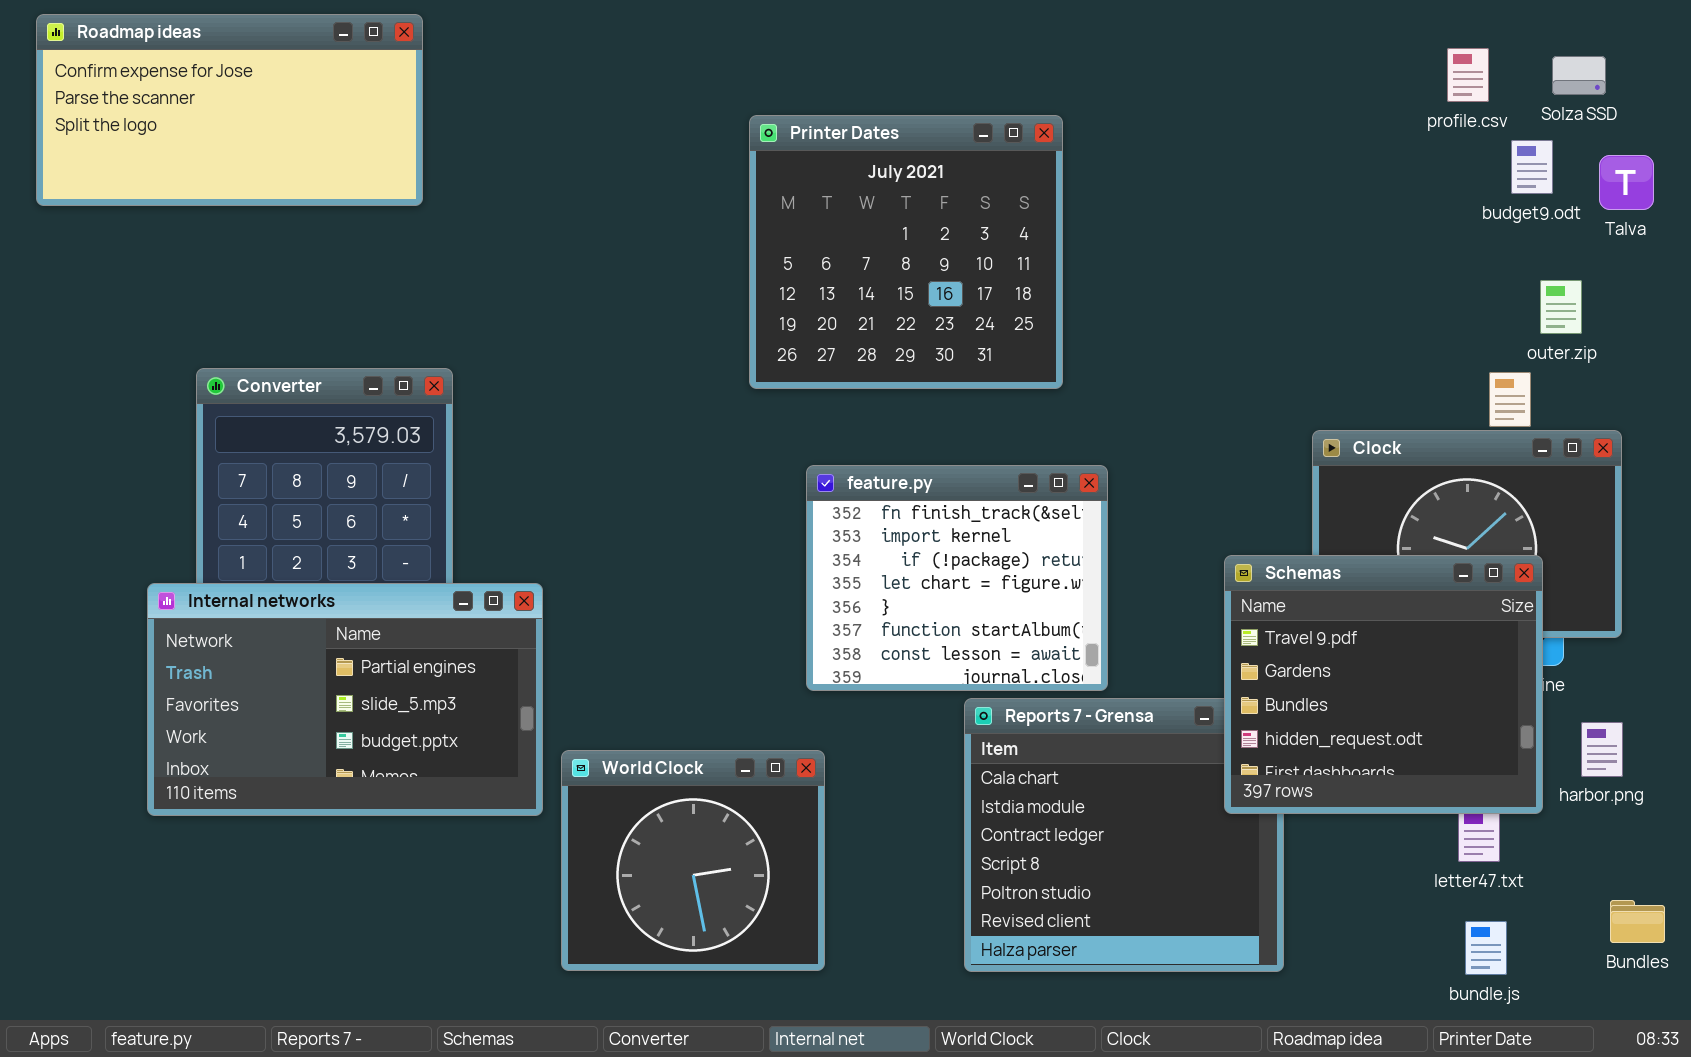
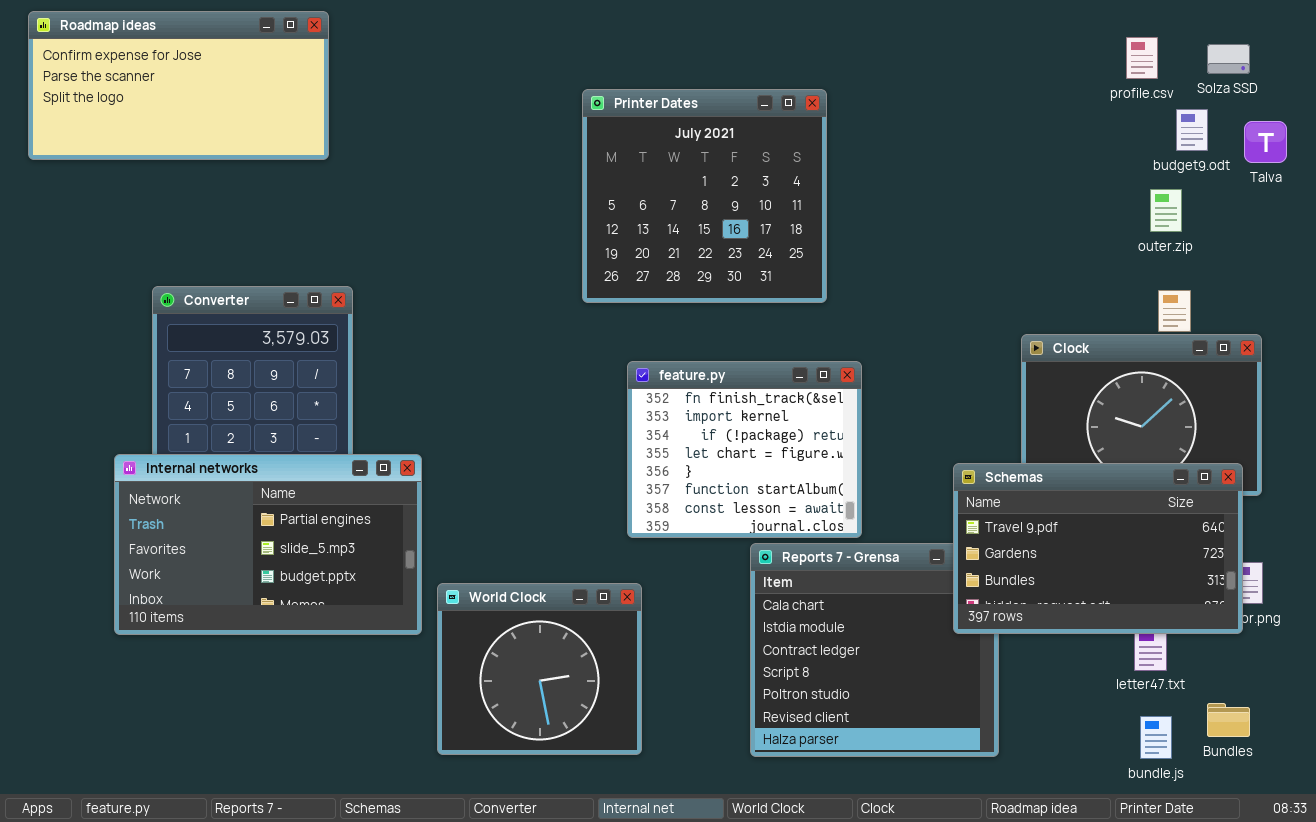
outer.zip: [1540,280,1582,334] -> [1150,189,1182,232], moved
Schemas: [1224,555,1543,814] -> [953,463,1243,634], resized
Bundles: [1610,900,1665,943] -> [1207,703,1250,737], moved

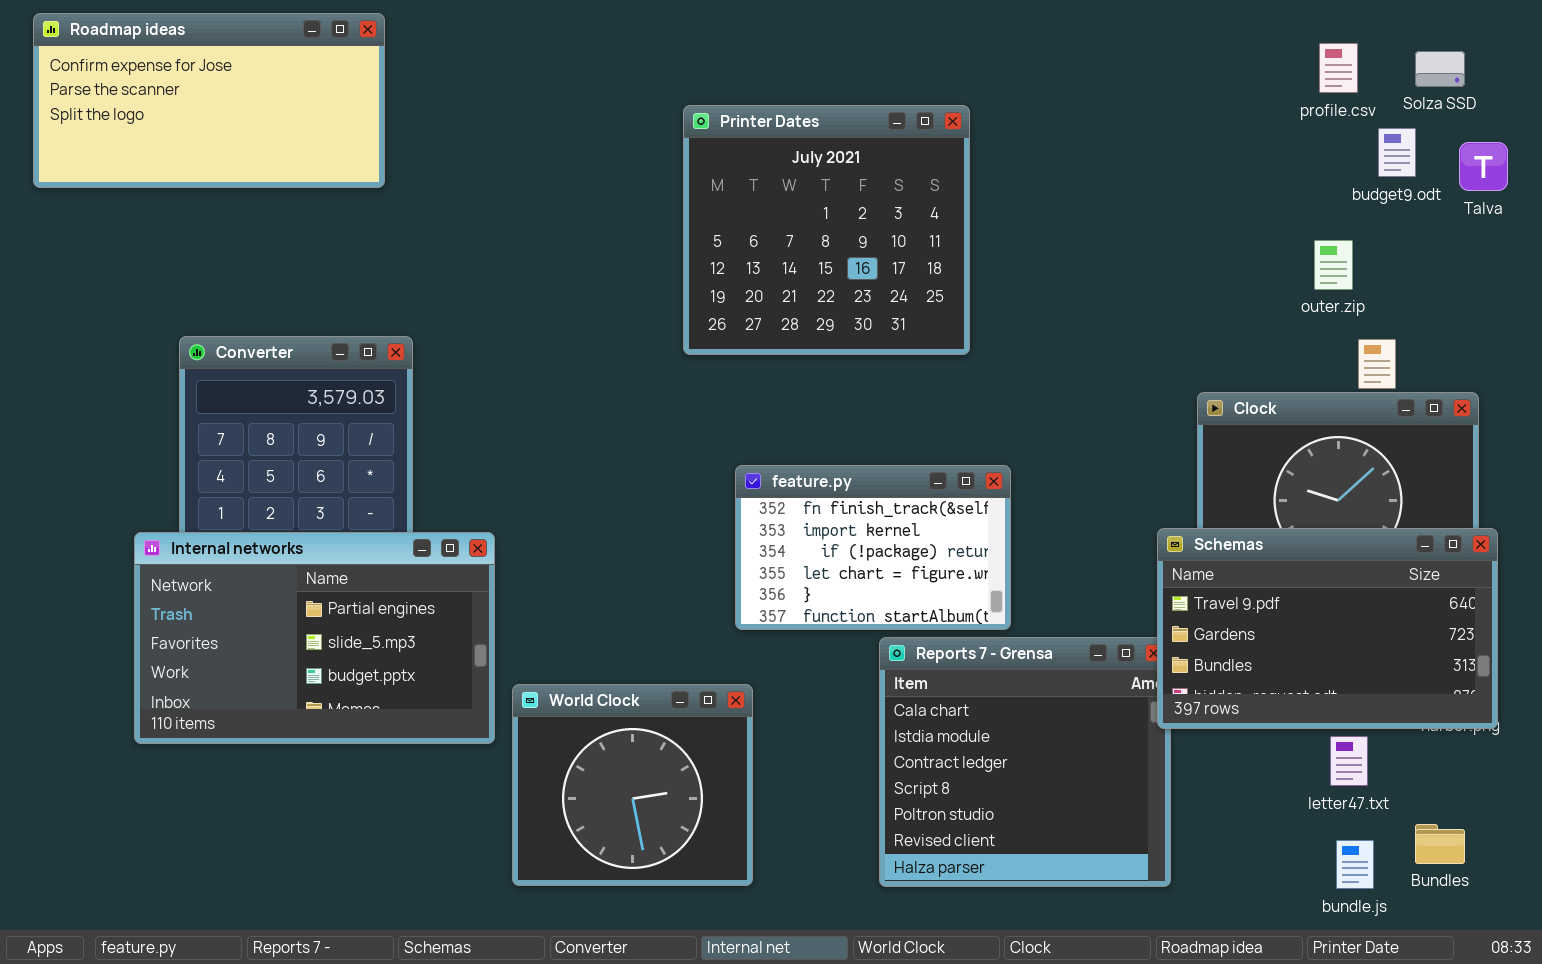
outer.zip: [1150,189,1182,232] -> [1314,240,1353,290], moved
feature.py: [627,361,862,538] -> [735,465,1011,630], resized
Schemas: [953,463,1243,634] -> [1157,528,1498,729], moved

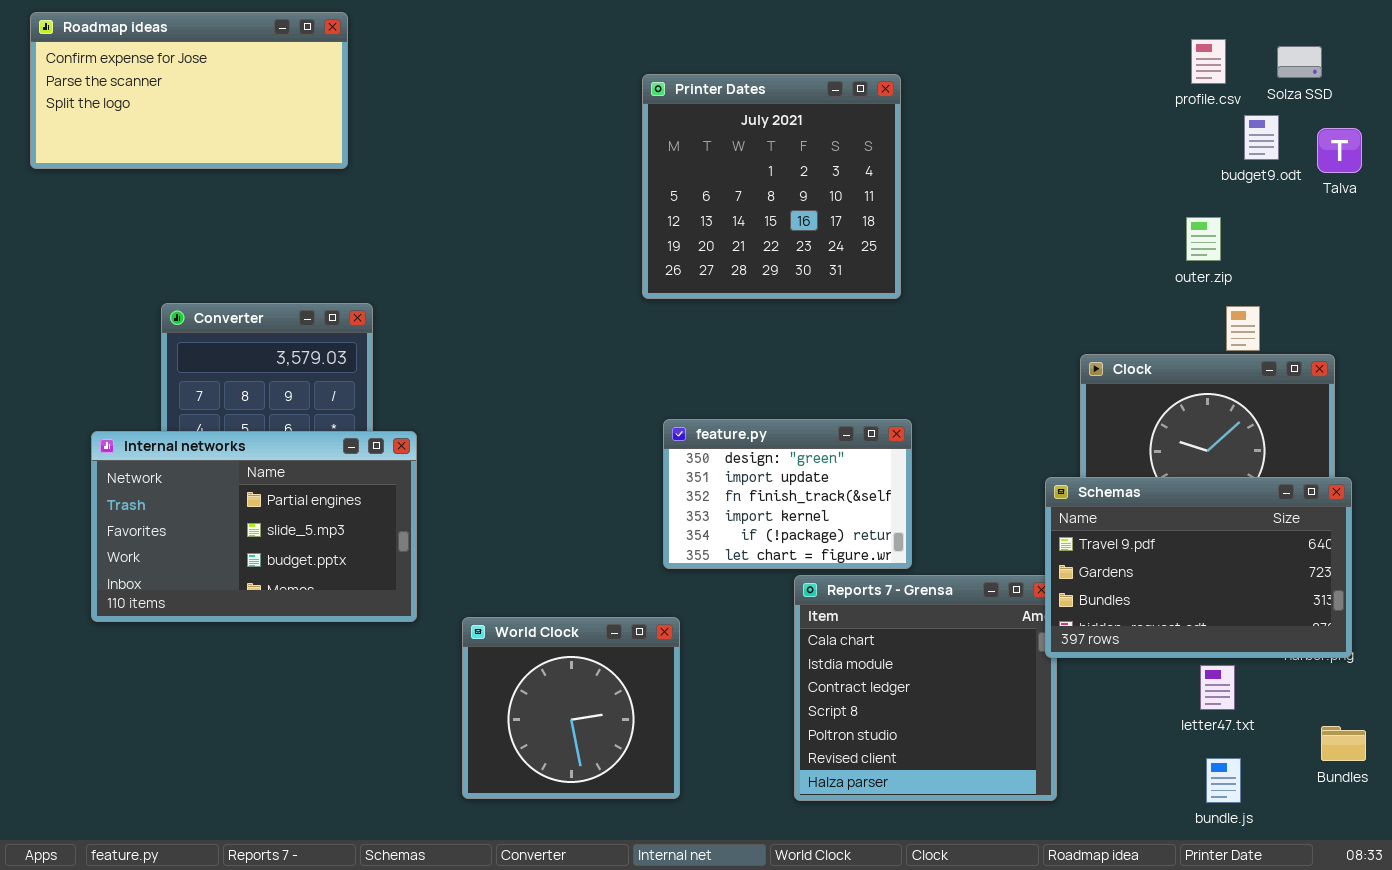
Printer Dates: [683,105,970,355] -> [642,74,901,299], moved
feature.py: [735,465,1011,630] -> [663,419,912,569], scrolled up 2 rows
Internal networks: [134,532,495,744] -> [91,431,417,622], moved
Bundles: [1415,824,1465,864] -> [1321,726,1366,761], moved

